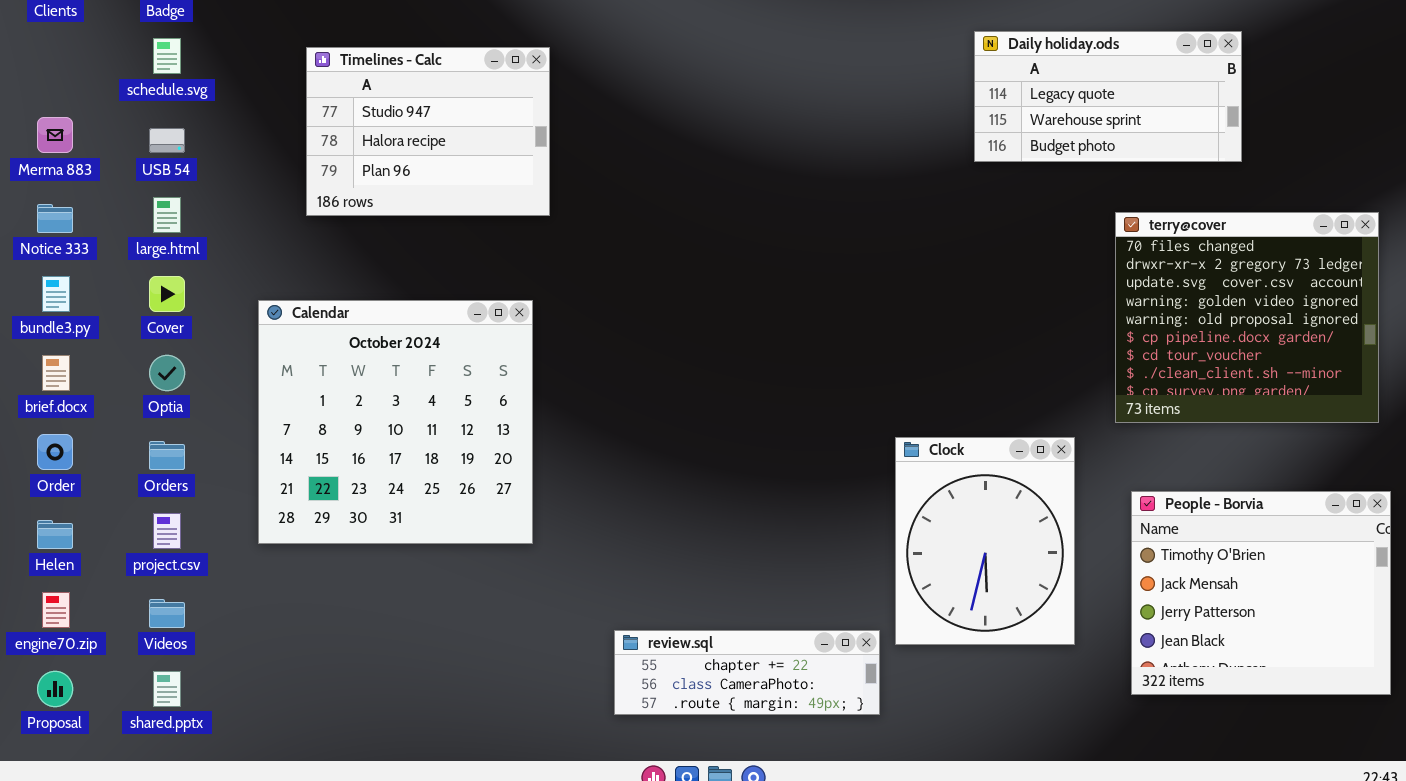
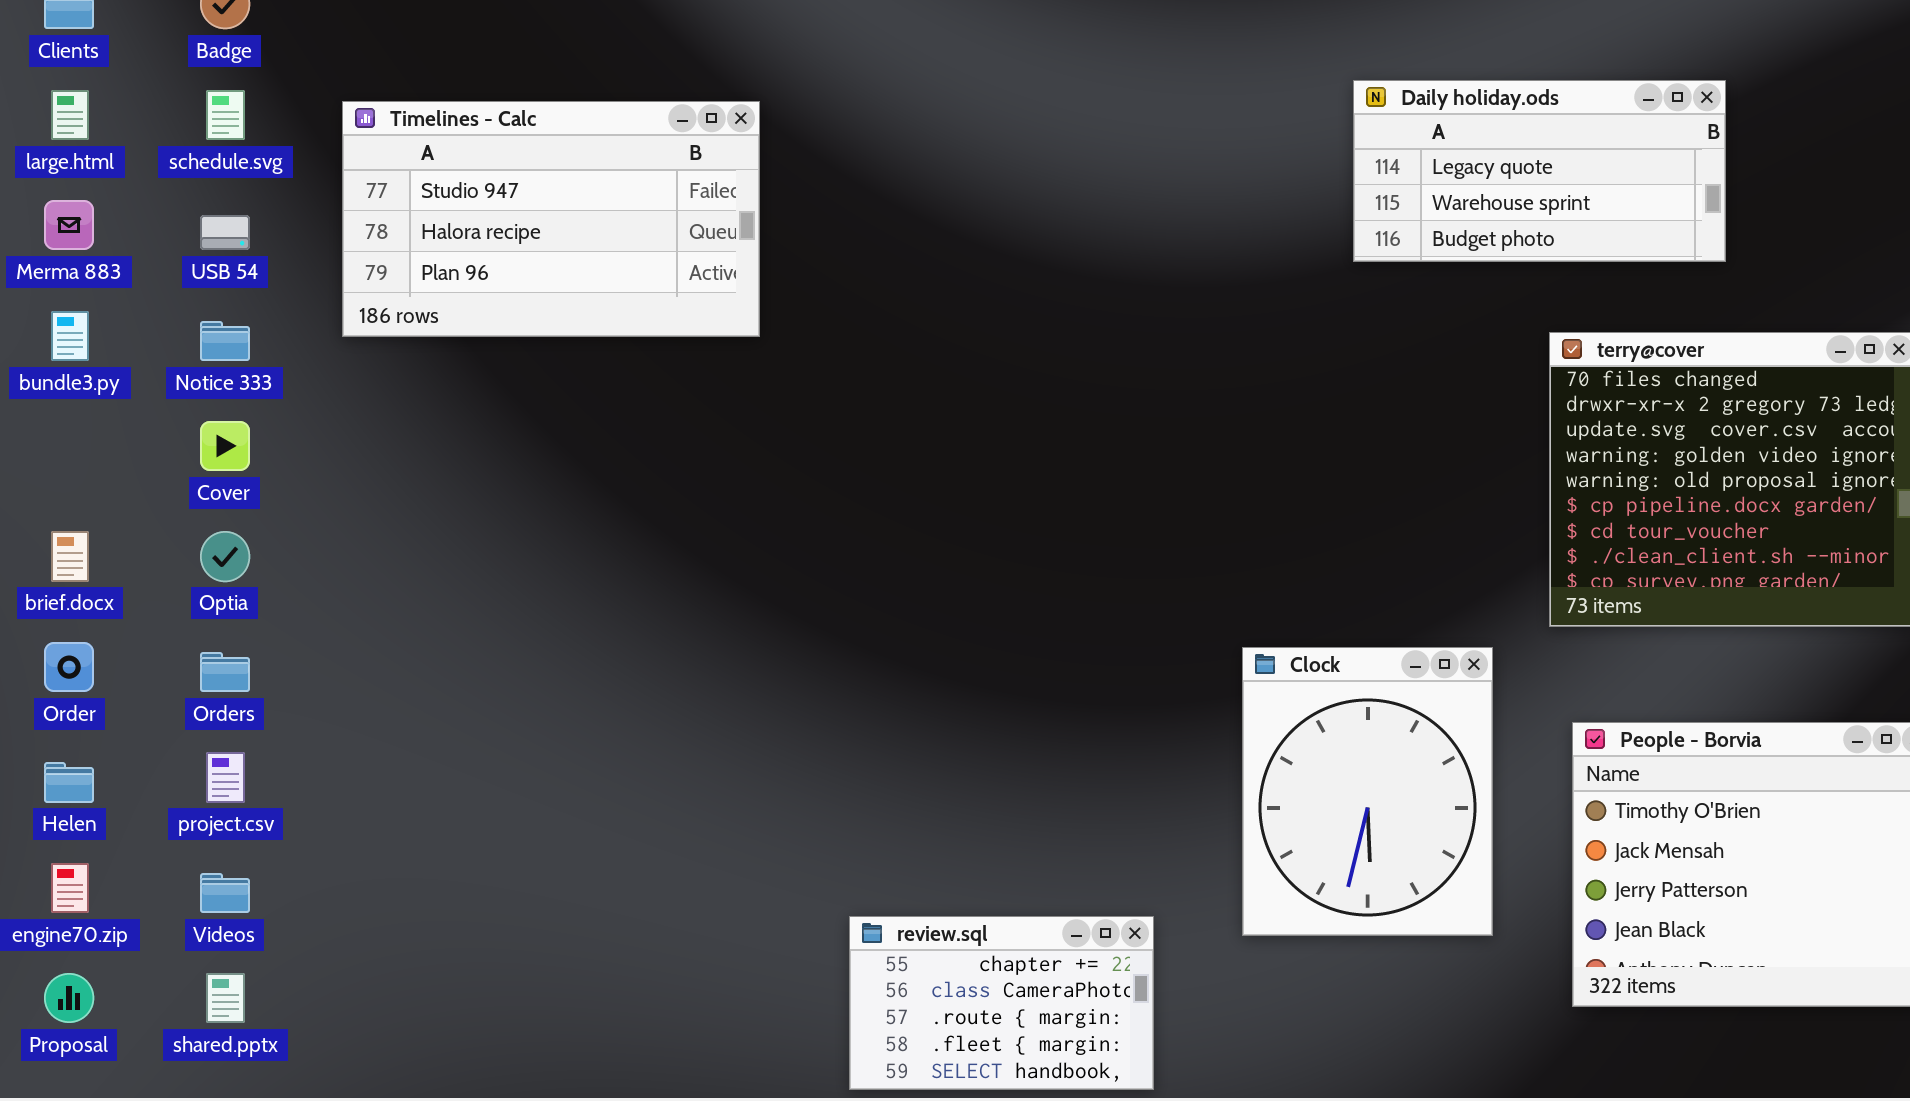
Timelines - Calc: [306,47,550,216] -> [342,101,760,337], resized
large.html: [153,197,181,233] -> [51,90,89,140], moved
Notice 333: [37,204,73,233] -> [200,321,250,361], moved
bundle3.py: [42,276,70,312] -> [51,311,89,361], moved
Calendar: [258,300,533,544] -> none, closed
review.sql: [614,630,880,715] -> [849,916,1154,1090], resized

